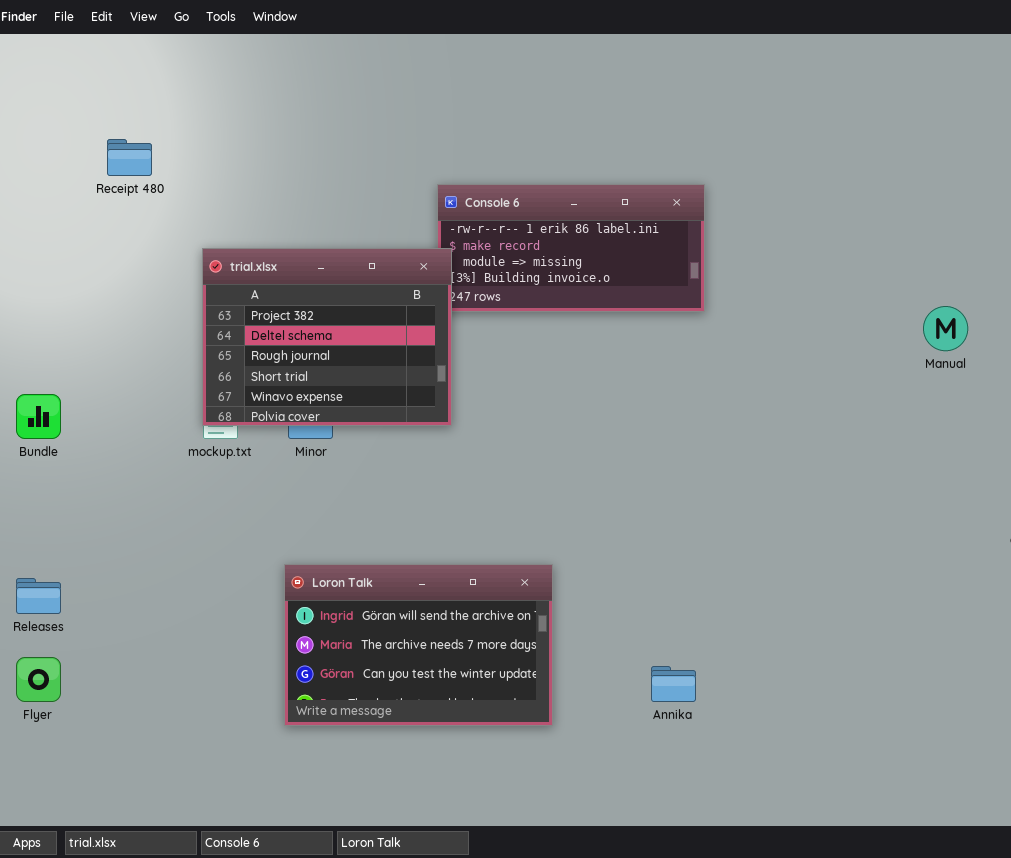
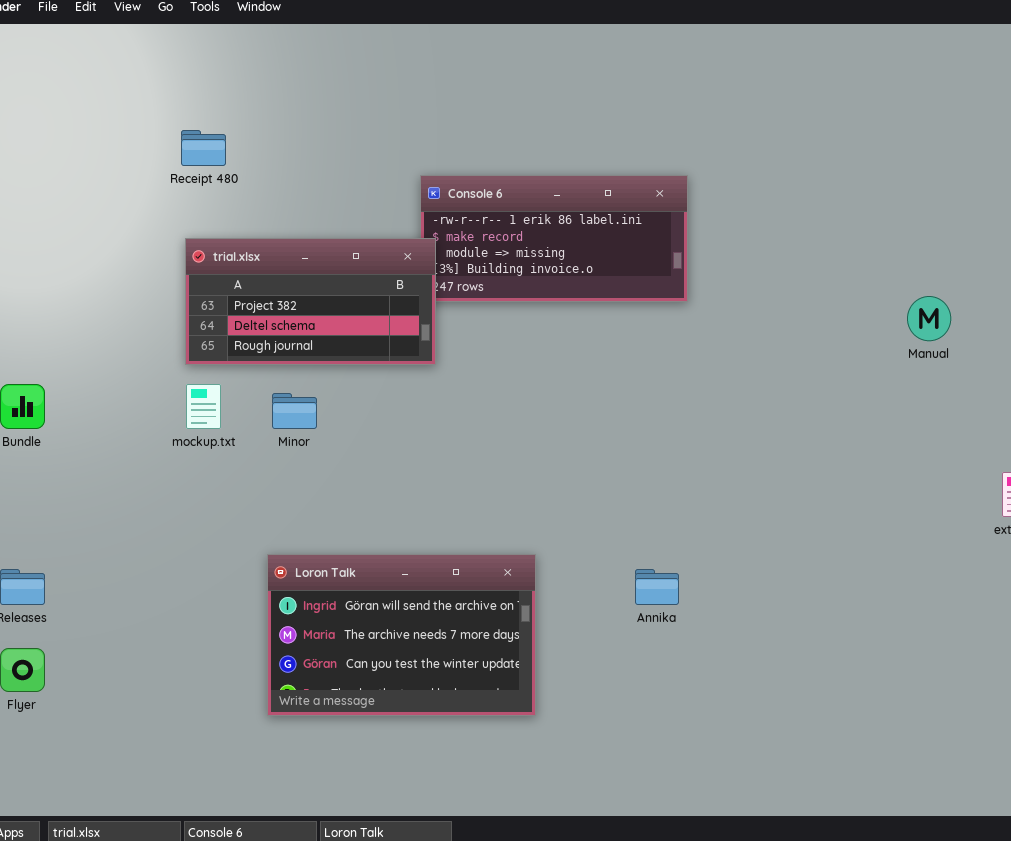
Receipt 480: [107,139,152,176] -> [181,130,226,166], moved
trial.xlsx: [202,248,452,426] -> [185,238,436,365], resized
Annika: [651,666,696,702] -> [635,569,679,605], moved

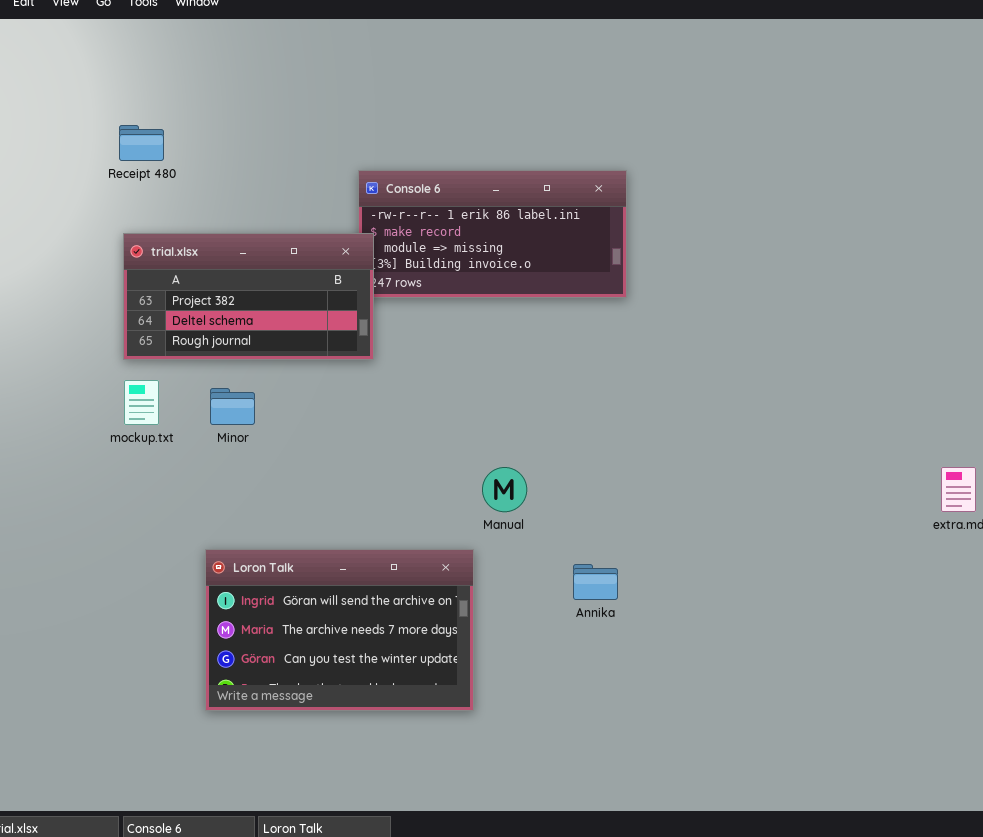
Manual: [907,296,951,341] -> [482,467,527,512], moved

